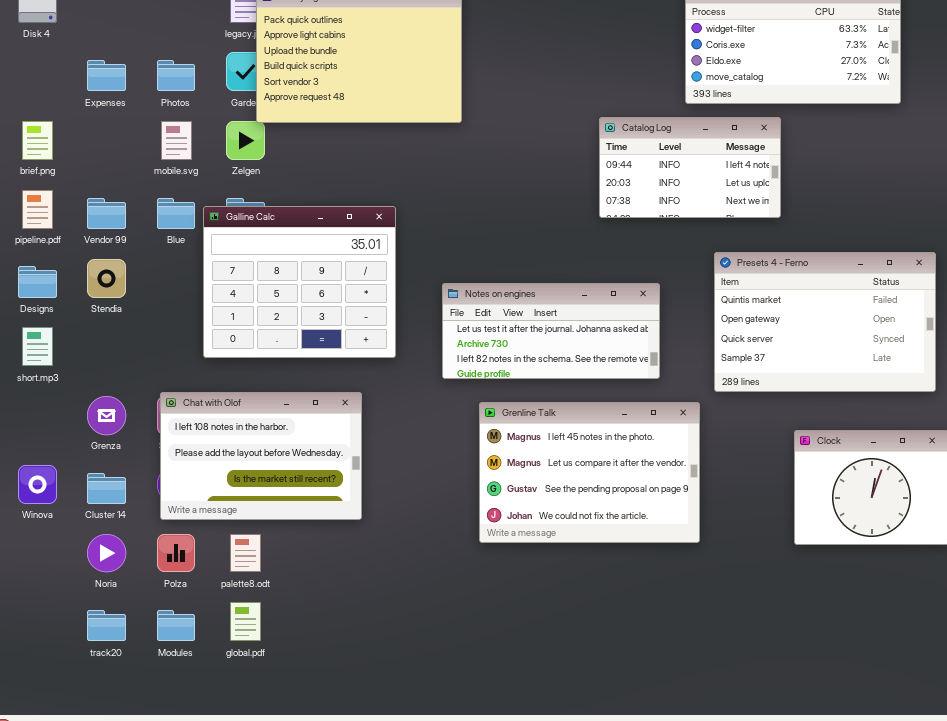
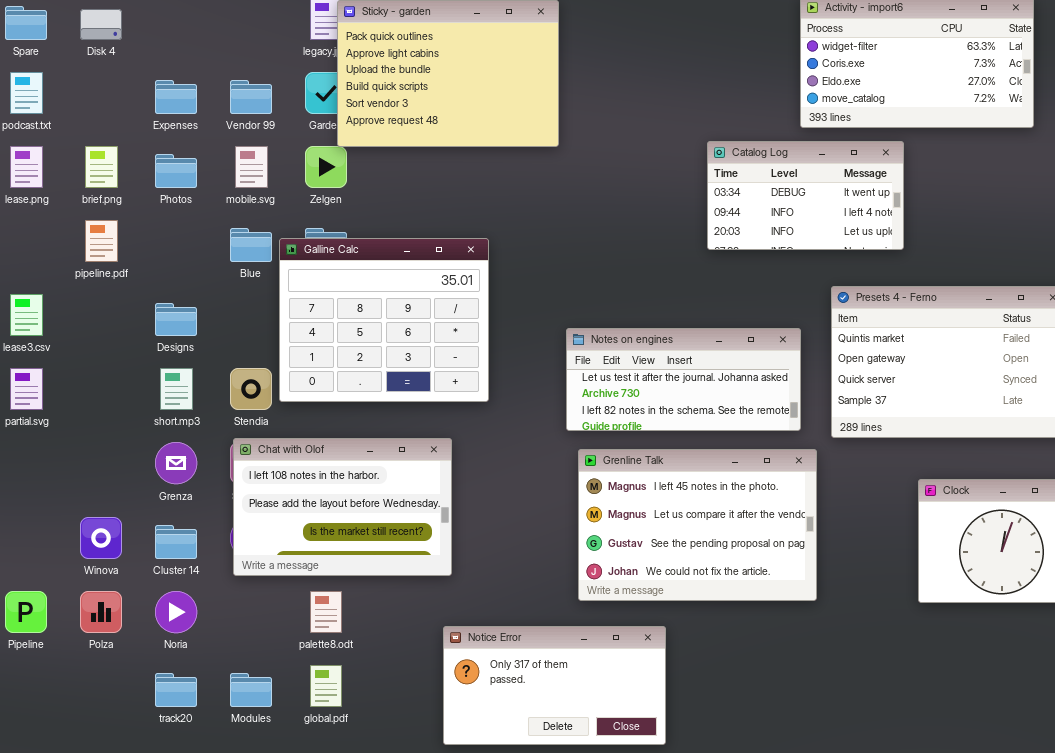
Photos: [157,60,195,91] -> [155,154,197,188], moved
Catalog Log: [599,117,781,218] -> [707,141,904,250], scrolled up 1 row
Vendor 99: [87,198,126,229] -> [230,80,272,114], moved
Stendia: [87,259,126,298] -> [230,368,272,410], moved
Designs: [18,266,57,298] -> [155,303,197,336], moved
Notes on engines: [442,283,660,379] -> [566,328,801,431], moved
short.mp3: [22,327,53,366] -> [160,368,193,410], moved
Polza: [157,534,195,572] -> [80,591,122,633], moved
Notice Error: none -> [443,626,666,745], opened

